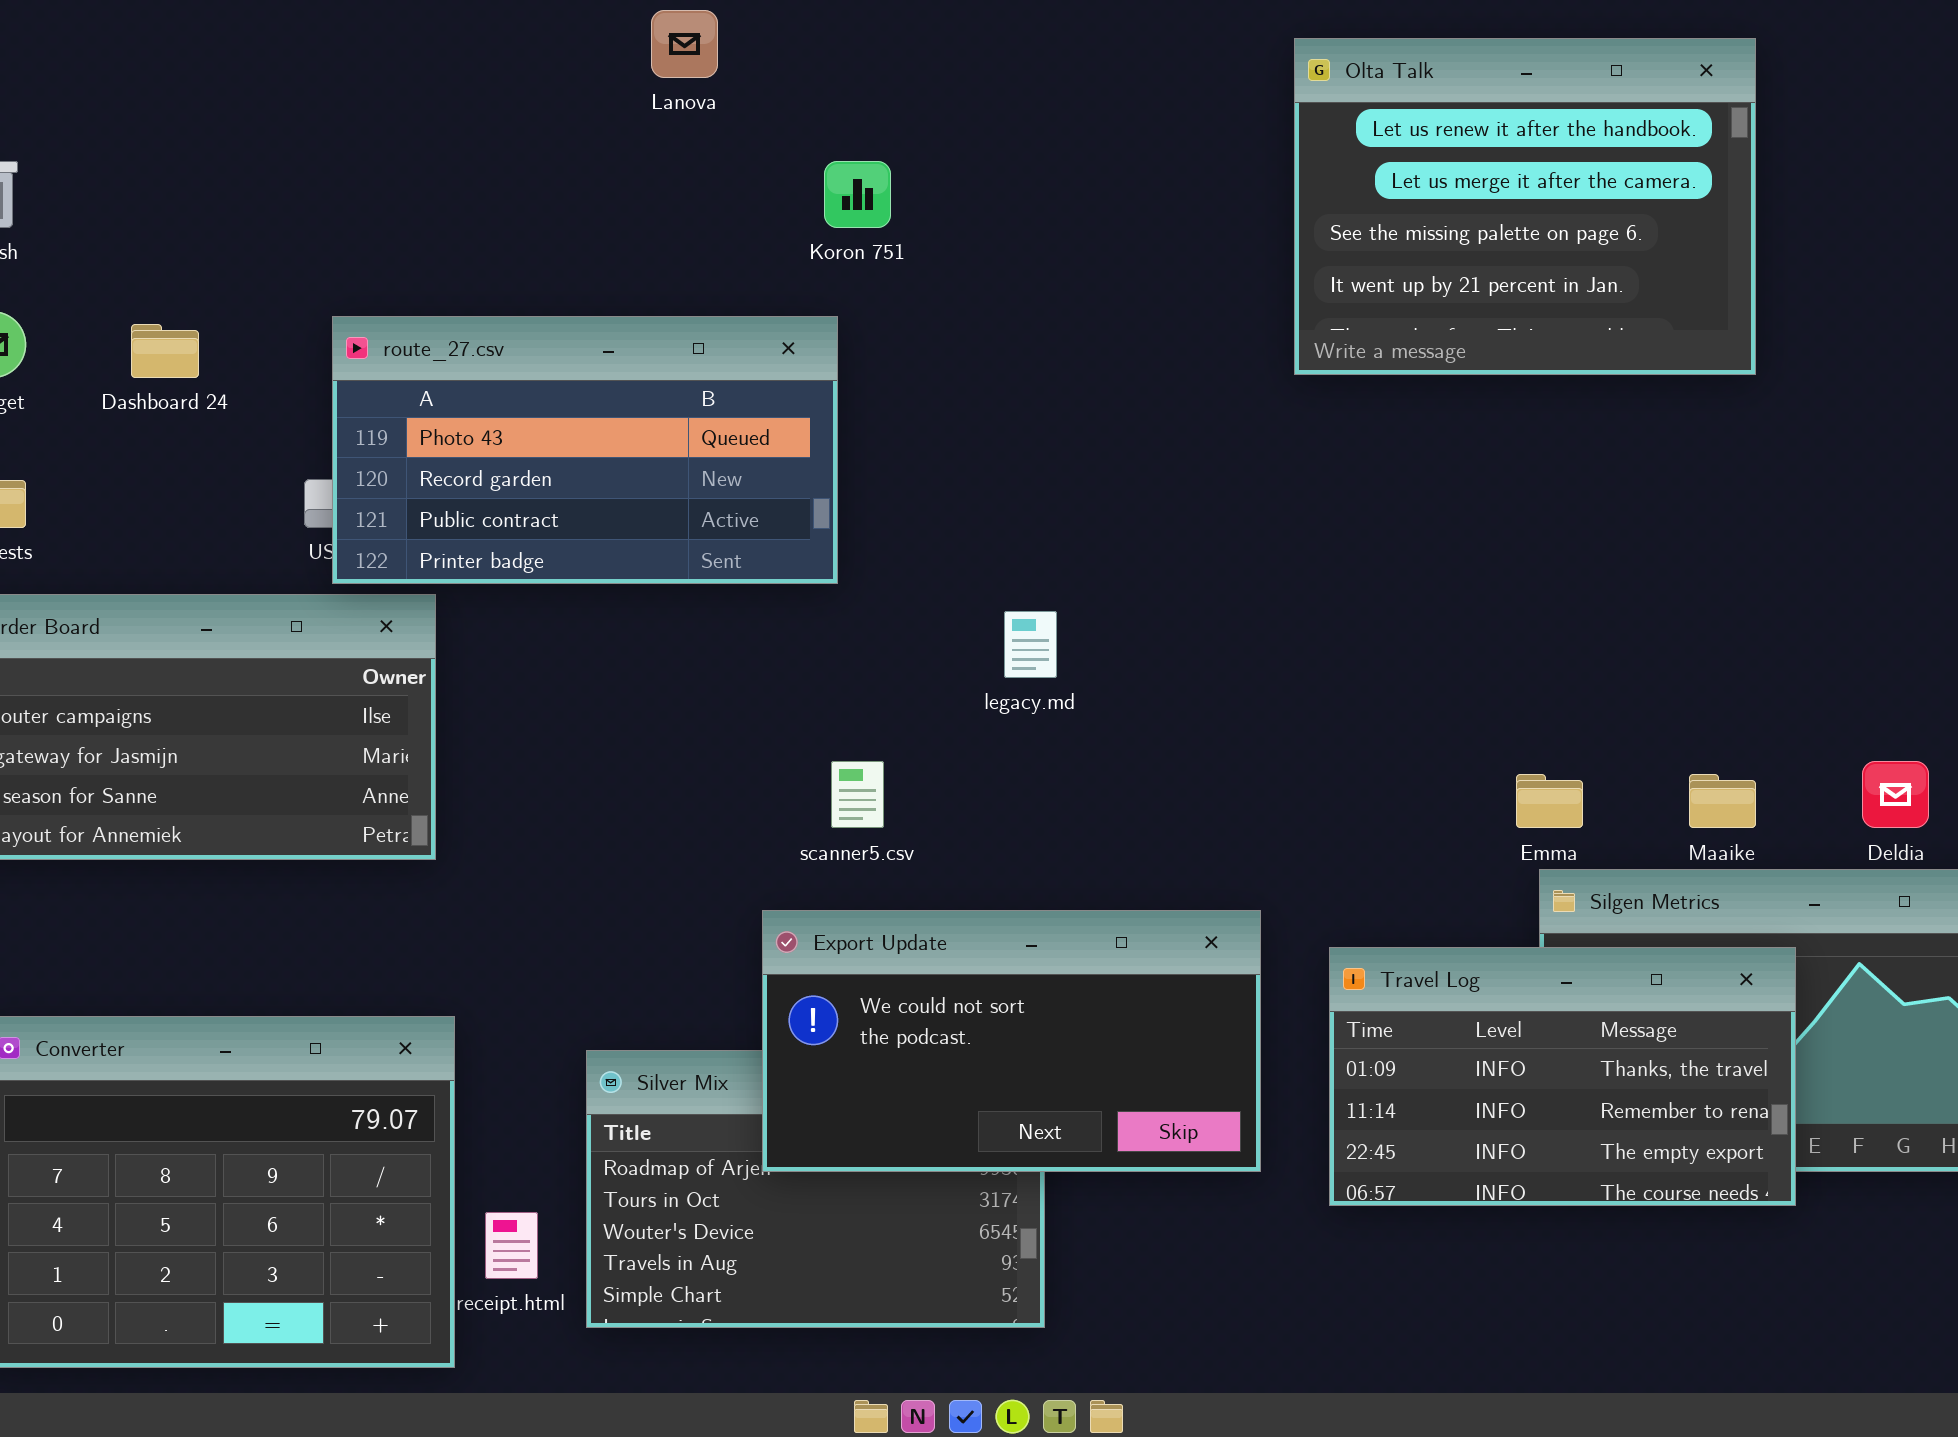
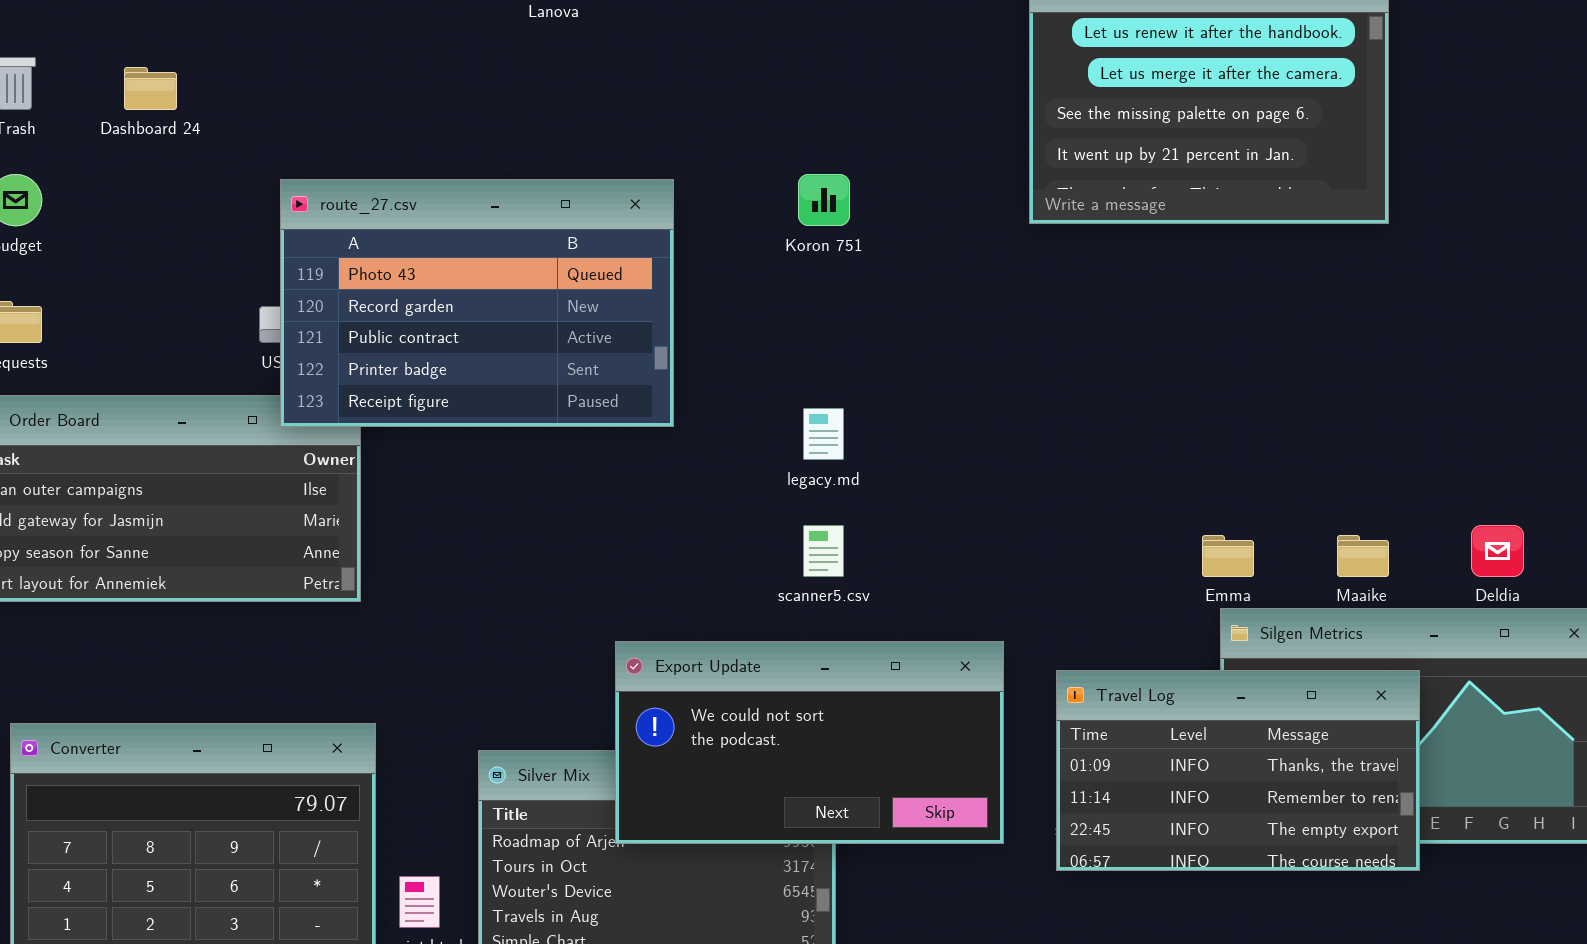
Koron 751: [824,161,891,228] -> [798,174,850,226], moved
route_27.csv: [332,316,838,584] -> [280,179,674,427], resized
Dashboard 24: [131,324,199,378] -> [124,67,177,110], moved
scanner5.csv: [831,761,884,828] -> [803,525,844,577], moved

